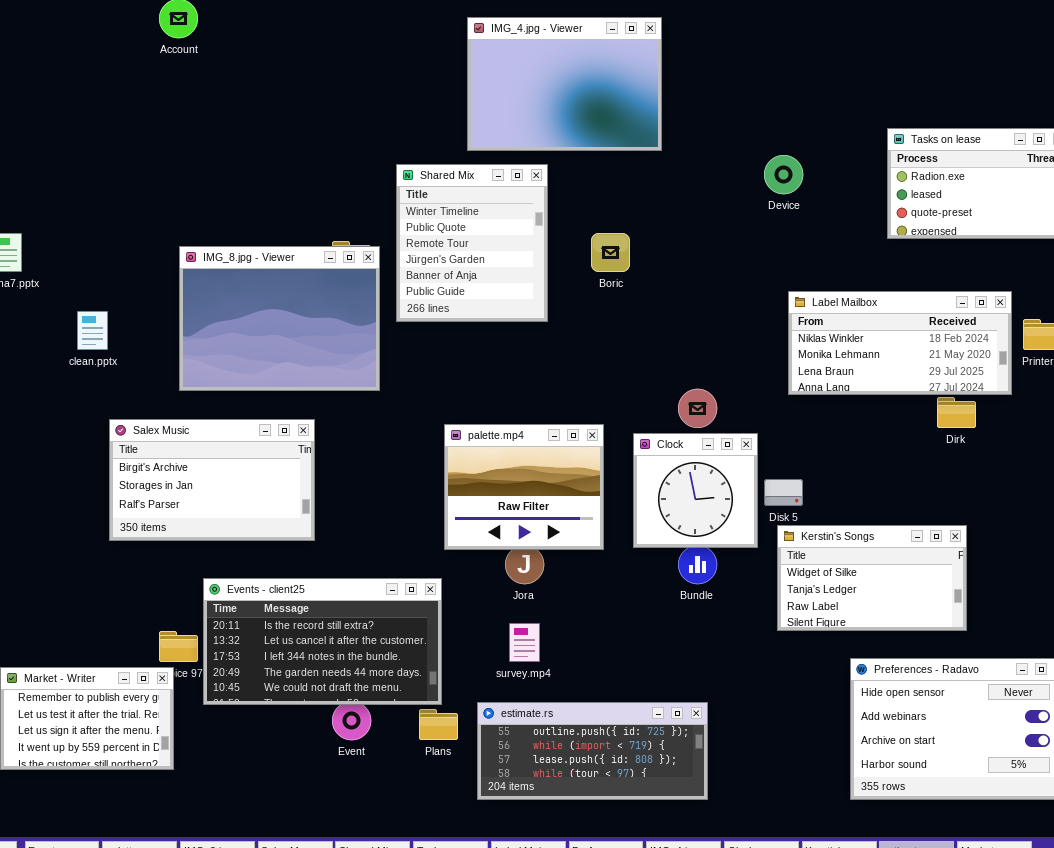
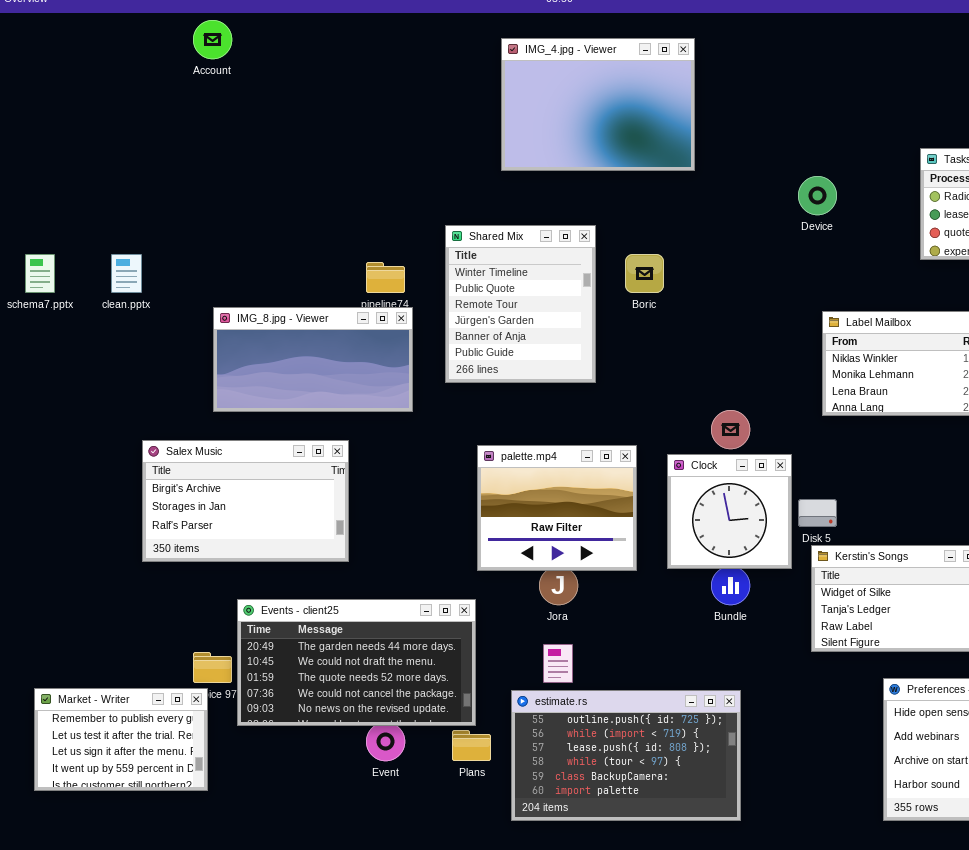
Shared Mix: [396,164,548,322] -> [445,225,596,383], moved
IMG_8.jpg - Viewer: [179,246,380,391] -> [213,307,413,412], resized
clean.pptx: [77,311,108,350] -> [111,254,142,293], moved
Events - client25: [203,578,442,705] -> [237,599,476,726], scrolled down 3 rows
estimate.rs: [477,702,708,800] -> [511,690,741,821], resized

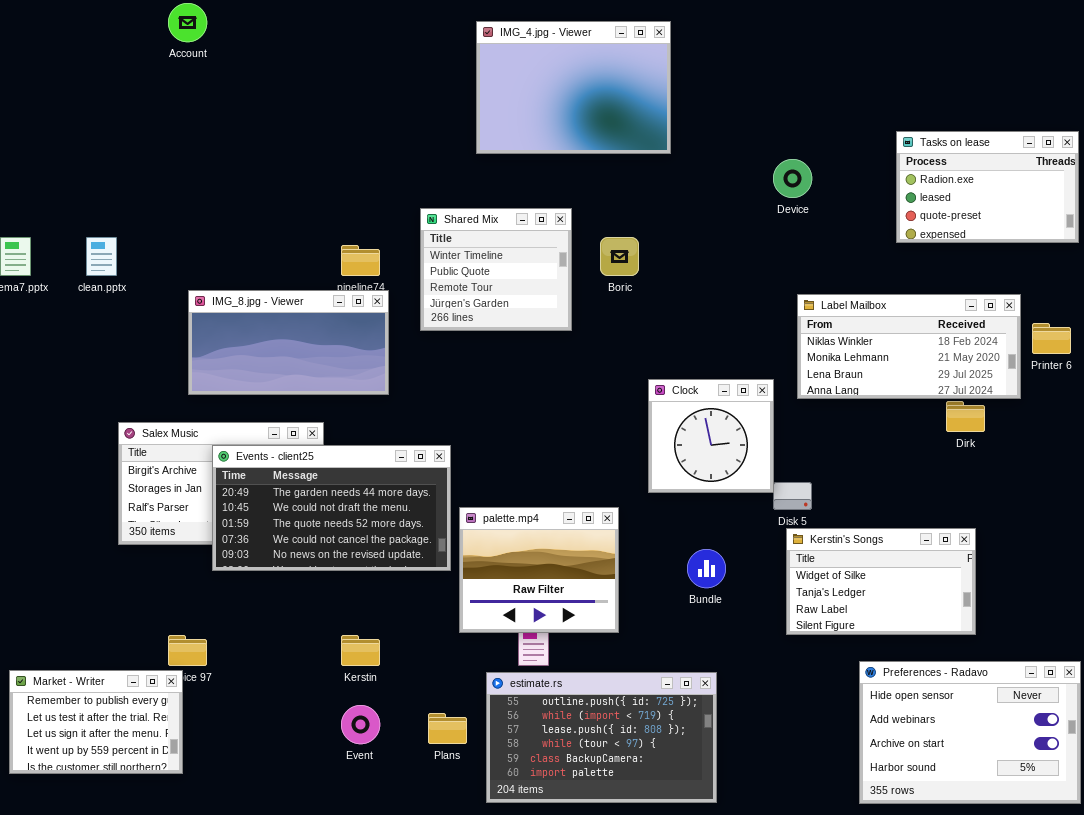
Shared Mix: [445,225,596,383] -> [420,208,572,331], resized
palette.mp4: [477,445,637,571] -> [459,507,619,633], moved
Clock: [667,454,792,569] -> [648,379,774,493], moved
Events - client25: [237,599,476,726] -> [212,445,451,571], moved

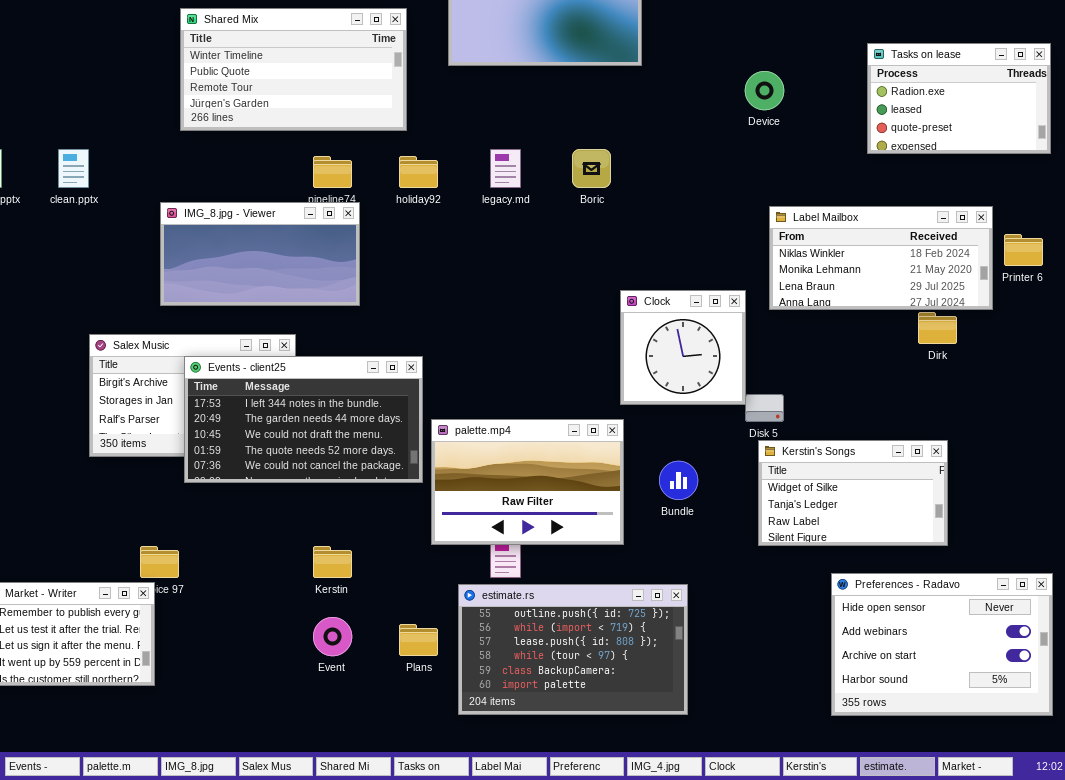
Shared Mix: [420,208,572,331] -> [180,8,407,131], moved, resized
Events - client25: [212,445,451,571] -> [184,356,423,483], scrolled up 1 row
palette.mp4: [459,507,619,633] -> [431,419,624,545], resized

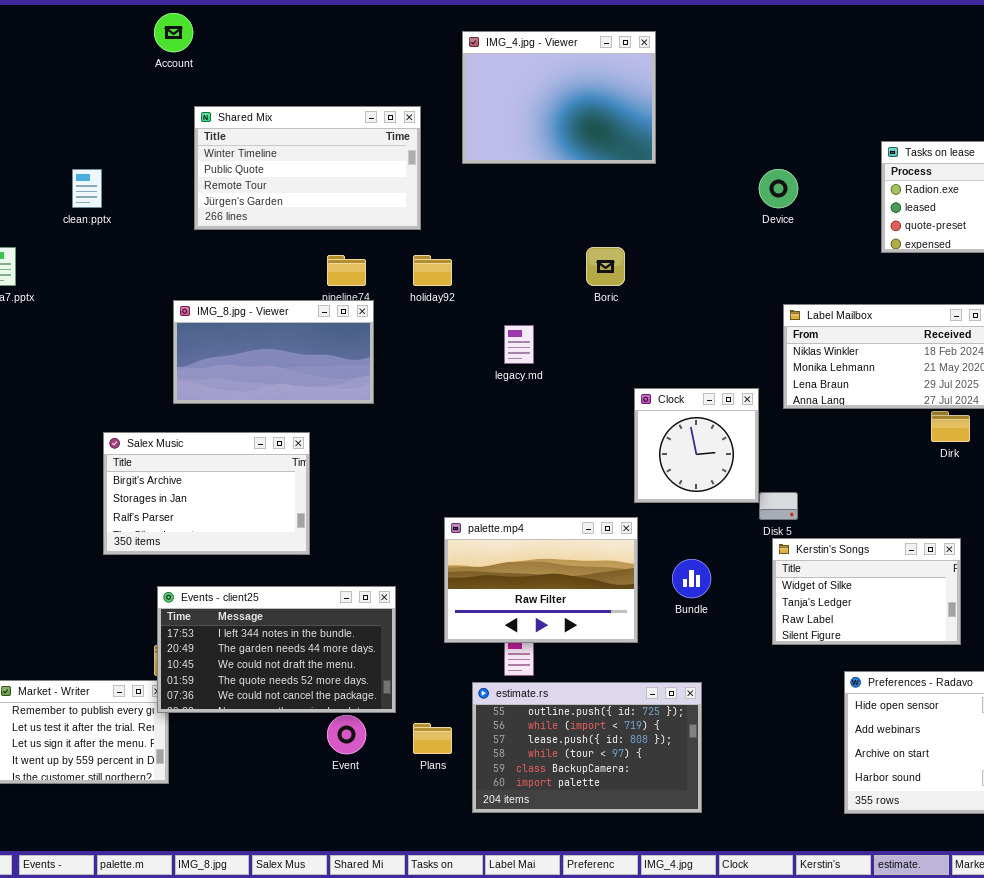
clean.pptx: [58,149,89,188] -> [72,169,102,208], moved
legacy.md: [490,149,521,188] -> [504,325,534,364], moved
Events - client25: [184,356,423,483] -> [157,586,396,713], moved

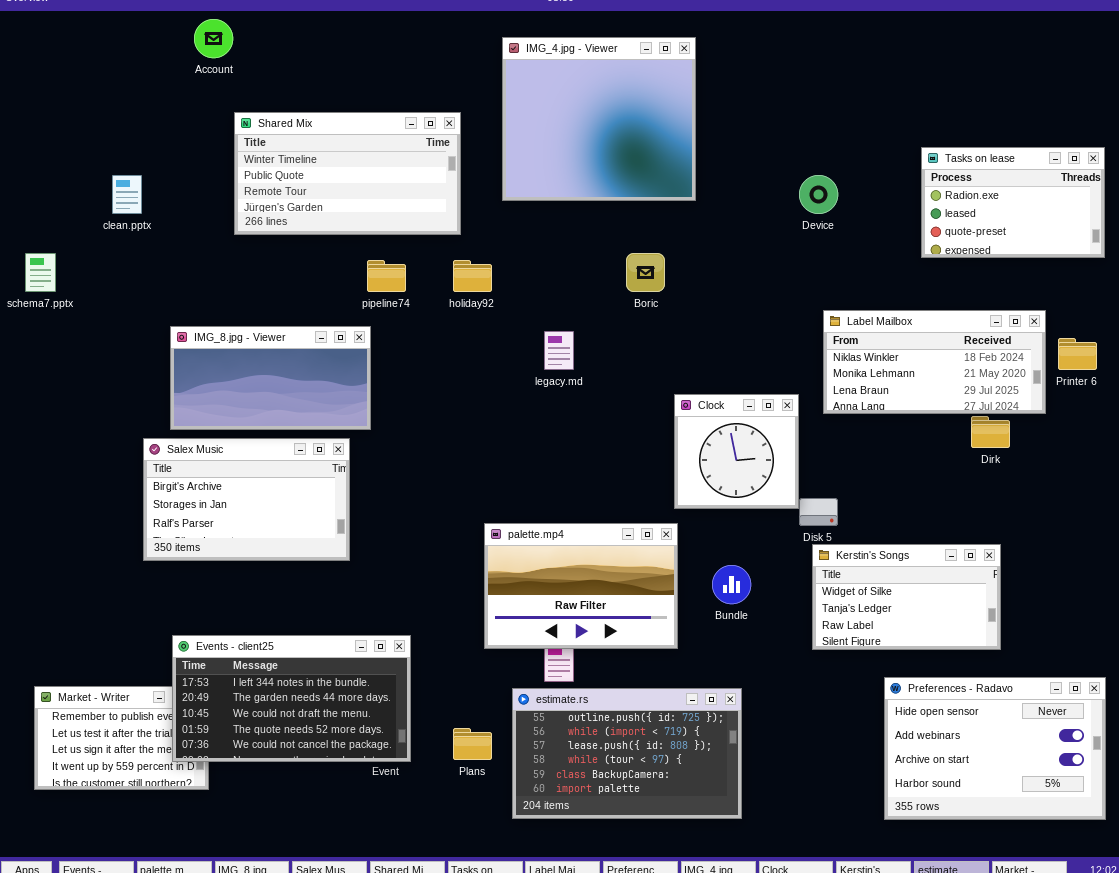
IMG_4.jpg - Viewer: [462,31,656,164] -> [502,37,696,201], resized
IMG_8.jpg - Viewer: [173,300,374,404] -> [170,326,371,430], moved
Events - client25: [157,586,396,713] -> [172,635,411,762], moved

